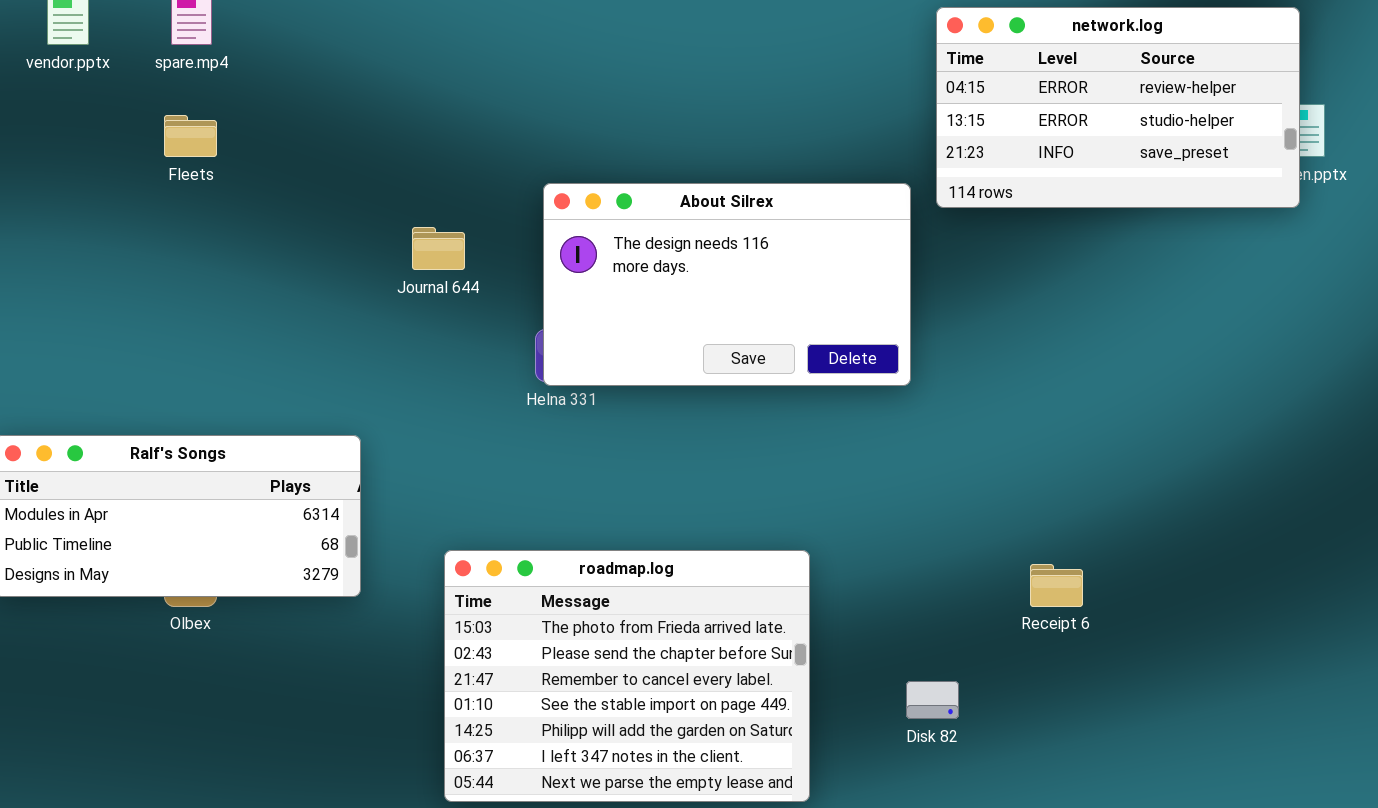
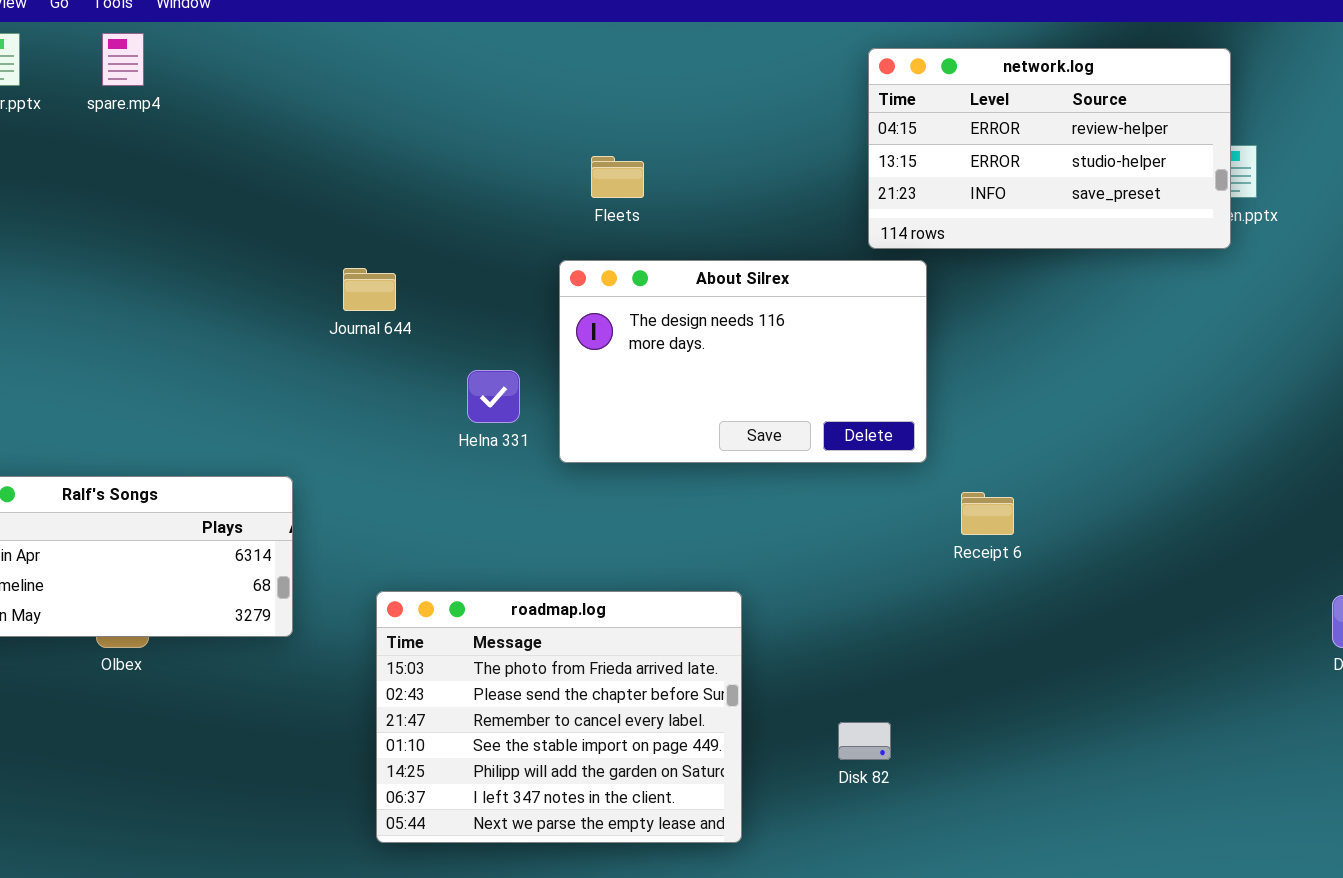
Fleets: [164,115,217,157] -> [591,156,644,198], moved
About Silrex: [543,183,911,386] -> [559,260,927,463], moved
Receipt 6: [1030,564,1083,607] -> [961,492,1014,535], moved

